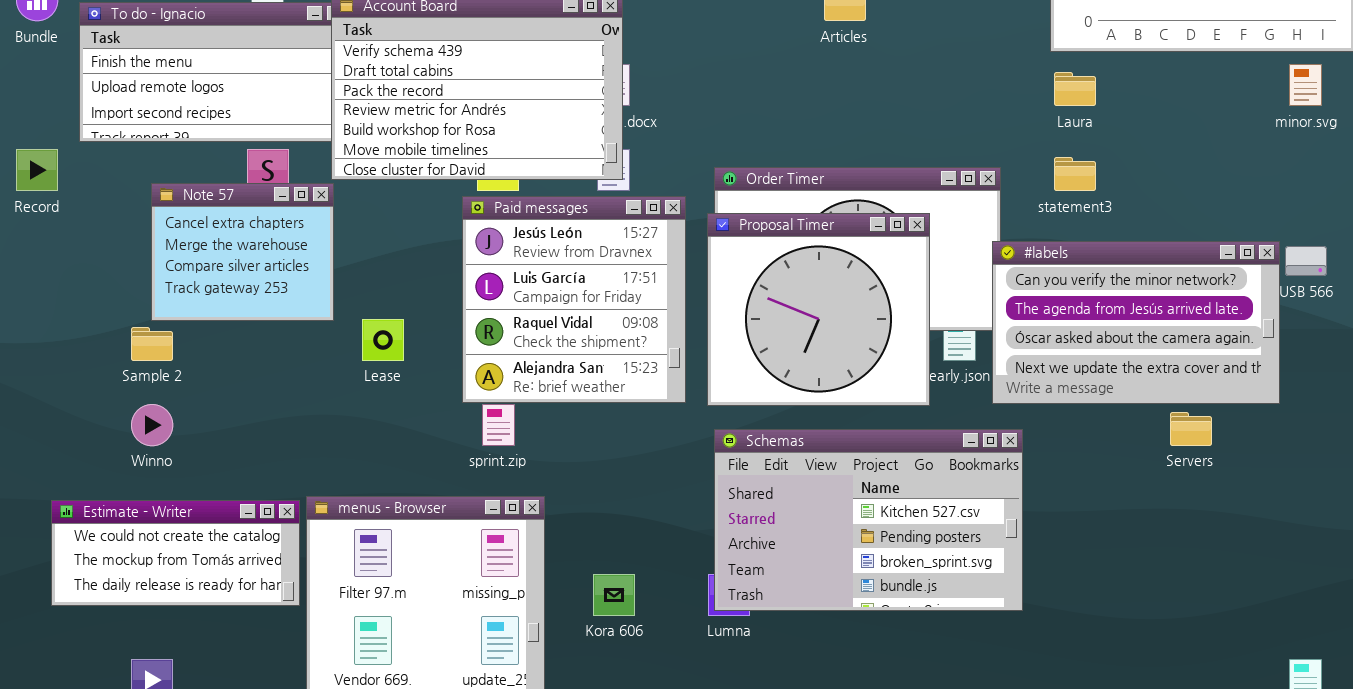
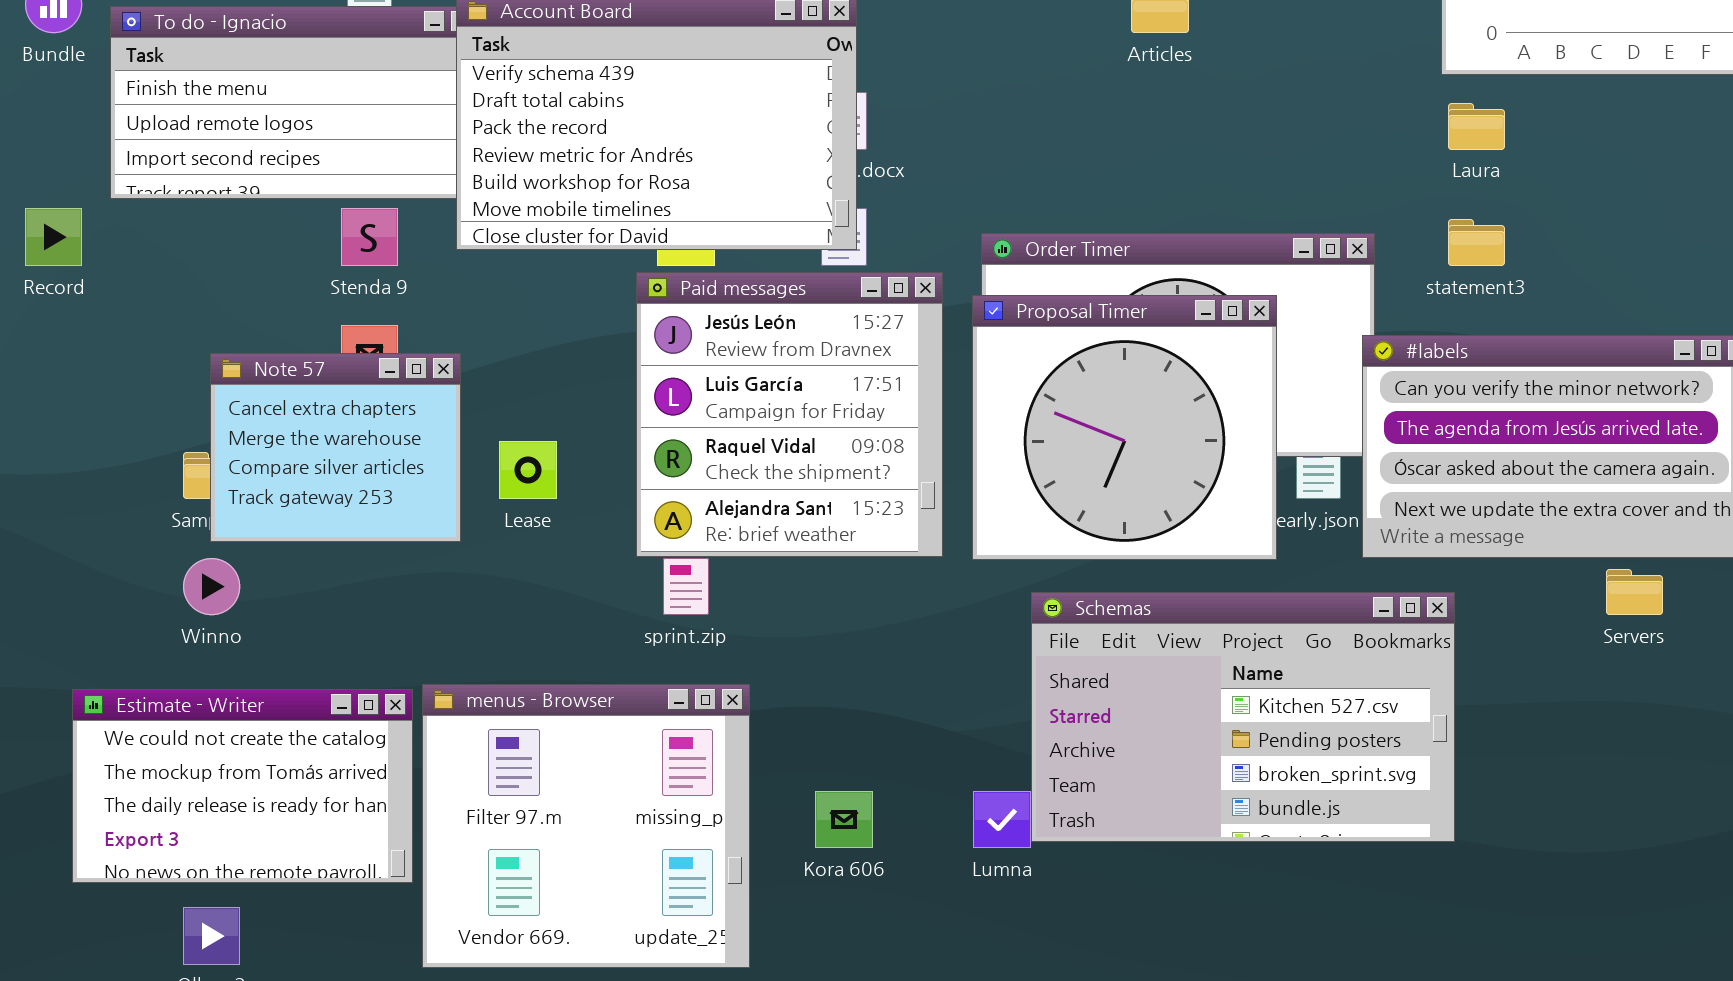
Note 57: [151,183,334,321] -> [210,353,461,542], moved
Schemas: [714,429,1023,611] -> [1031,592,1455,842], moved
Estimate - Writer: [51,500,300,606] -> [72,689,413,883], resized

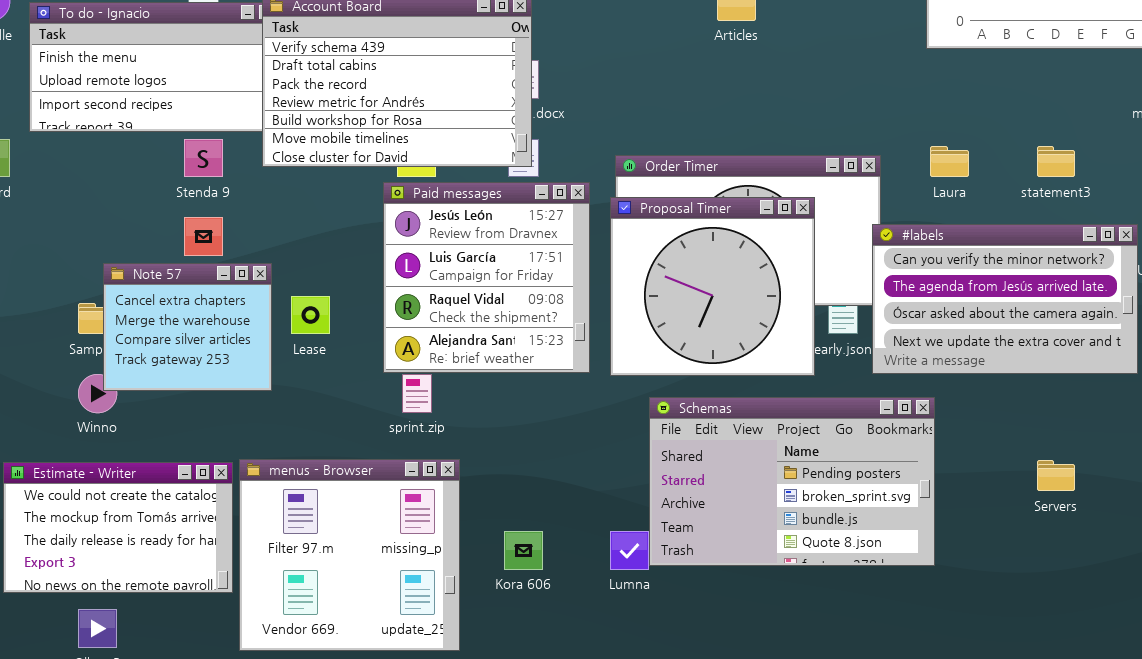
Laura: [1448,103,1505,150] -> [930,146,969,177], moved
statement3: [1448,219,1505,266] -> [1037,146,1075,177], moved
Note 57: [210,353,461,542] -> [103,263,272,391], moved
Servers: [1606,569,1663,615] -> [1037,460,1075,491], moved
Schemas: [1031,592,1455,842] -> [649,397,935,566], scrolled down 1 row

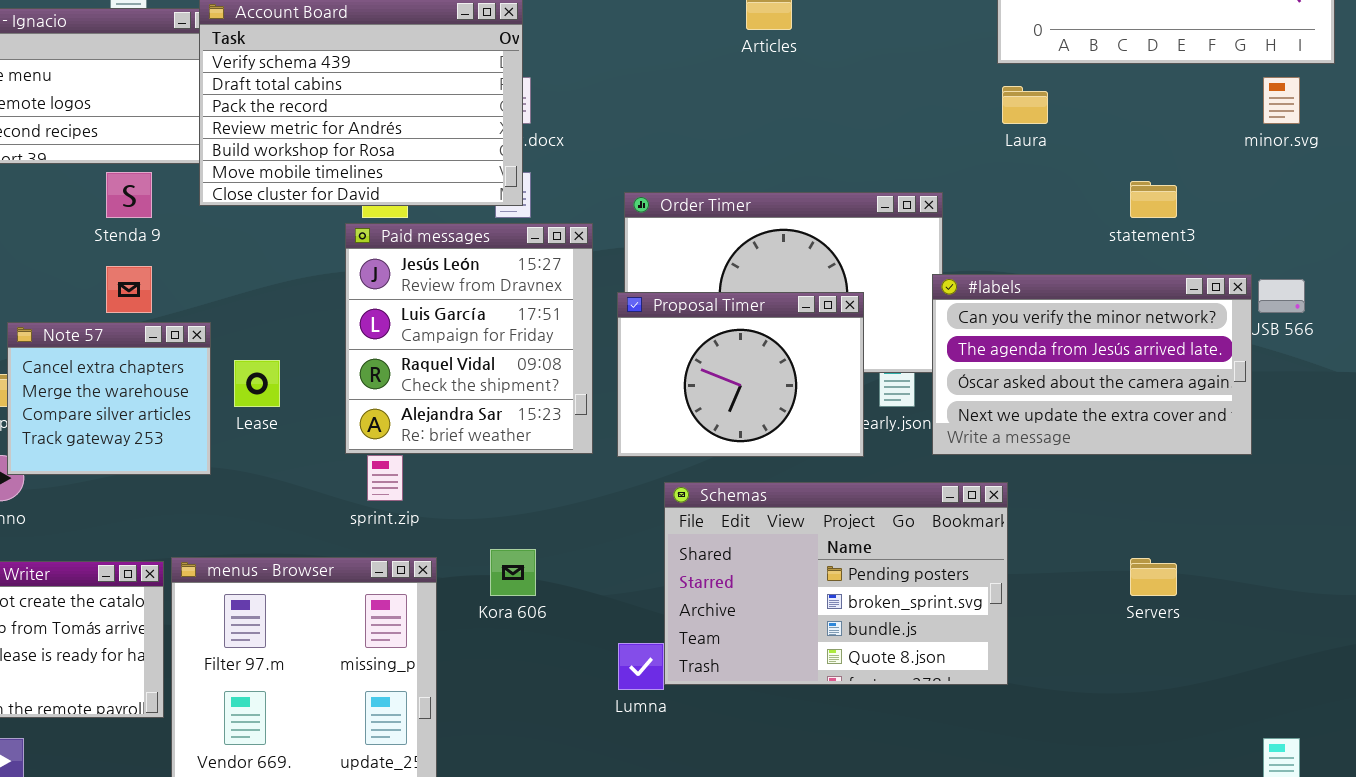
Laura: [930,146,969,177] -> [1002,86,1048,124], moved
Proposal Timer: [610,197,815,376] -> [617,292,864,457], resized
Kora 606: [504,531,543,570] -> [490,549,536,596], moved

